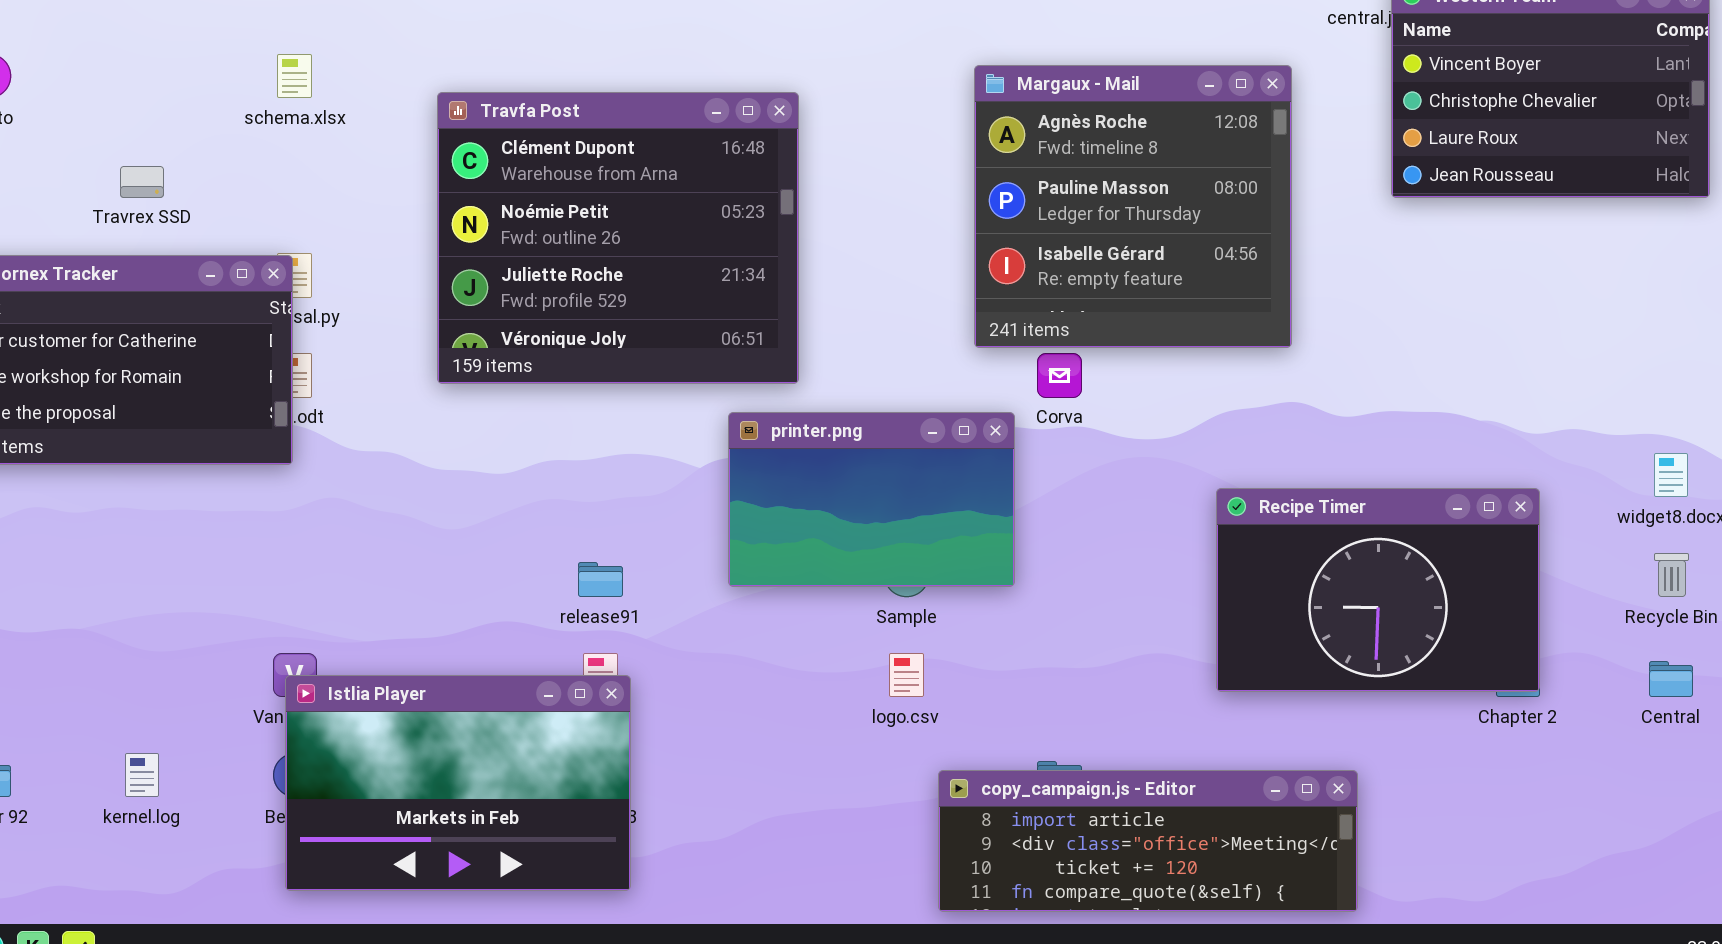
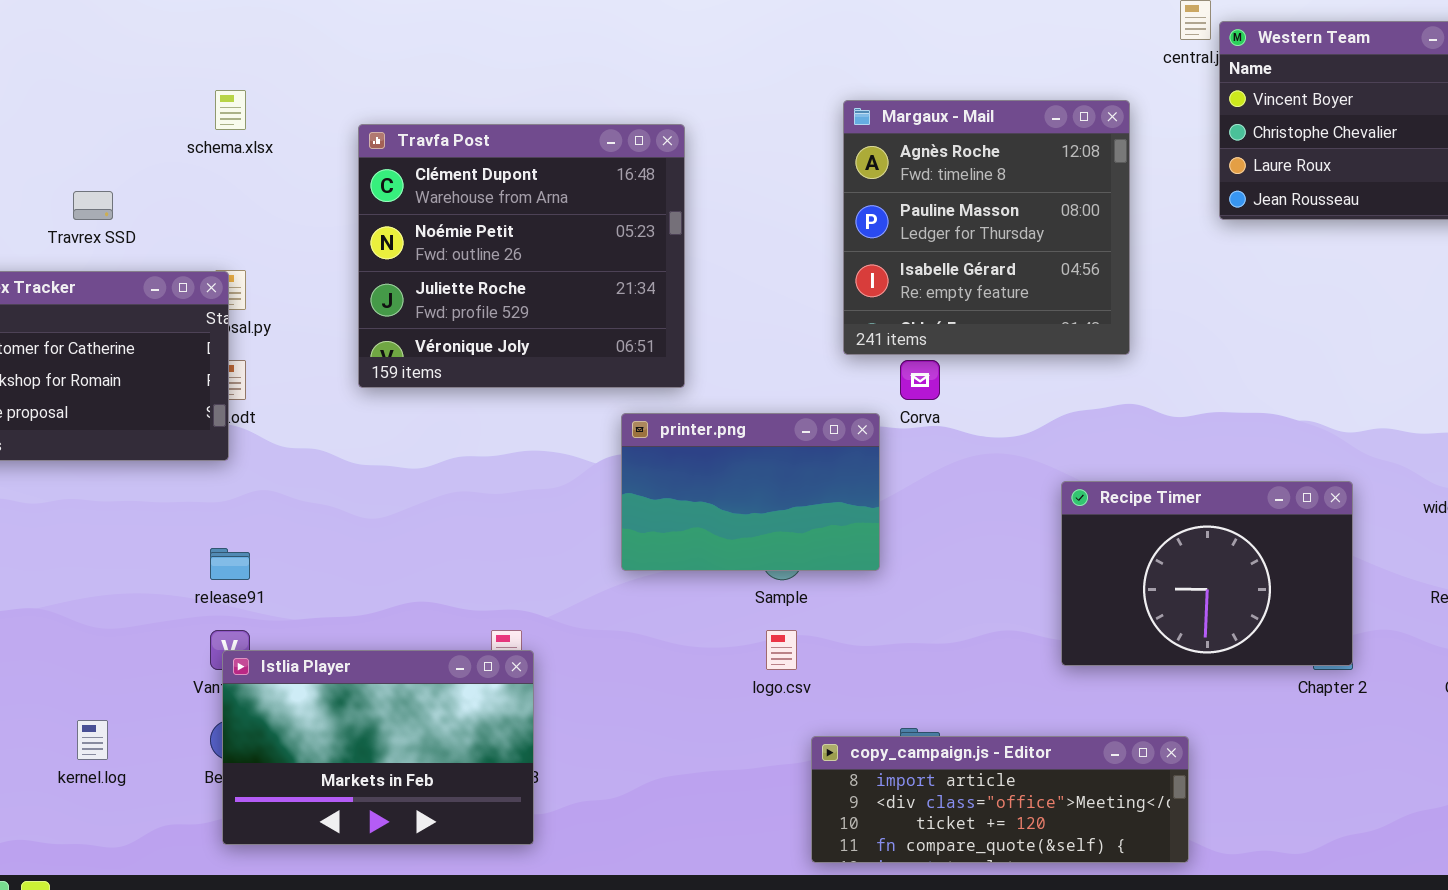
release91: [578,562,623,597] -> [210,548,250,580], moved

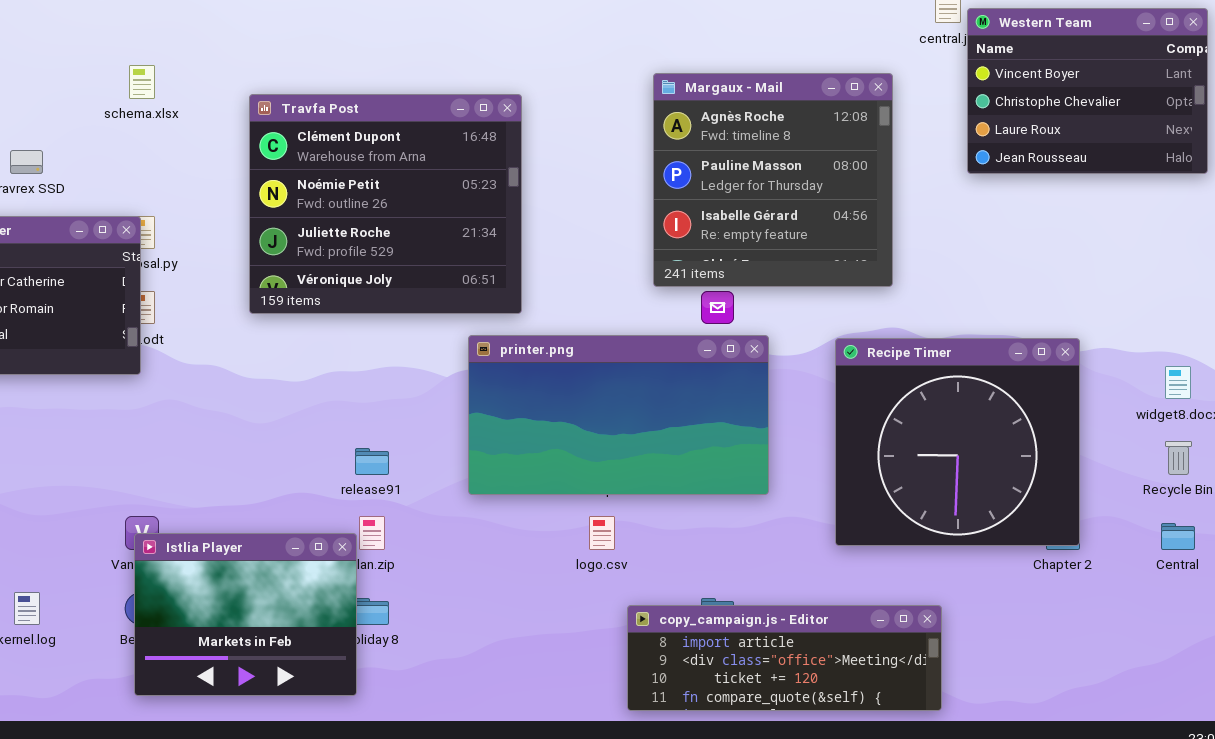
printer.png: [621,413,880,571] -> [468,335,769,495], resized
Recipe Timer: [1061,481,1353,666] -> [835,338,1080,546], resized
release91: [210,548,250,580] -> [355,448,389,475], moved
Istlia Player: [222,650,534,845] -> [134,533,357,696], resized

